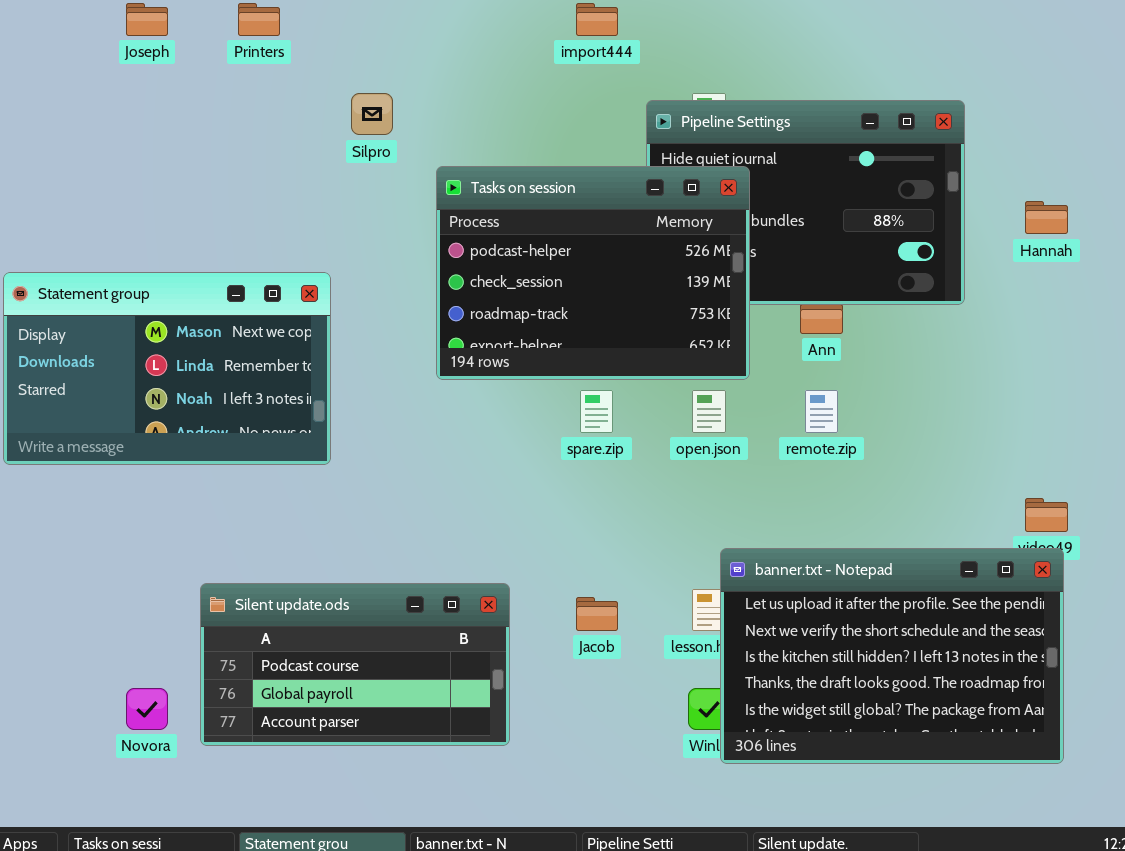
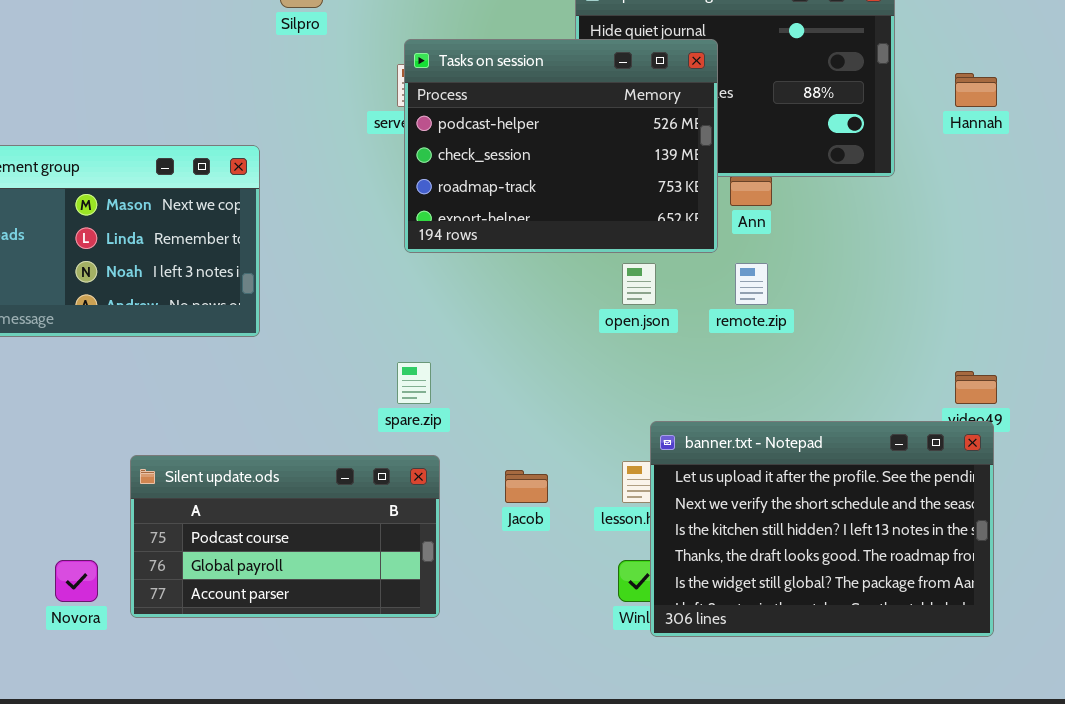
Tasks on session: [436,166,750,380] -> [404,39,718,253], moved
spare.zip: [580,390,613,433] -> [397,362,431,404], moved

